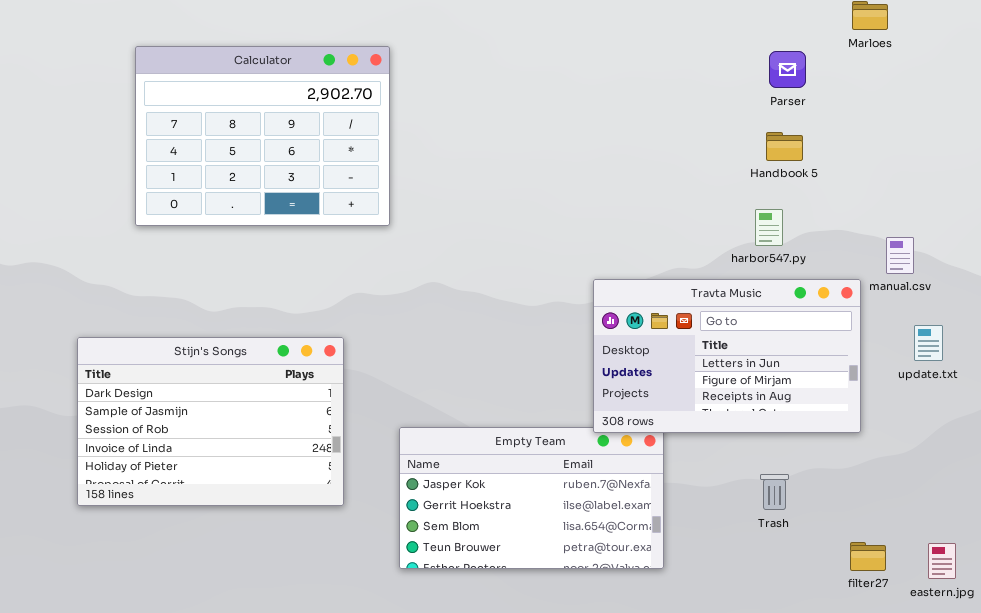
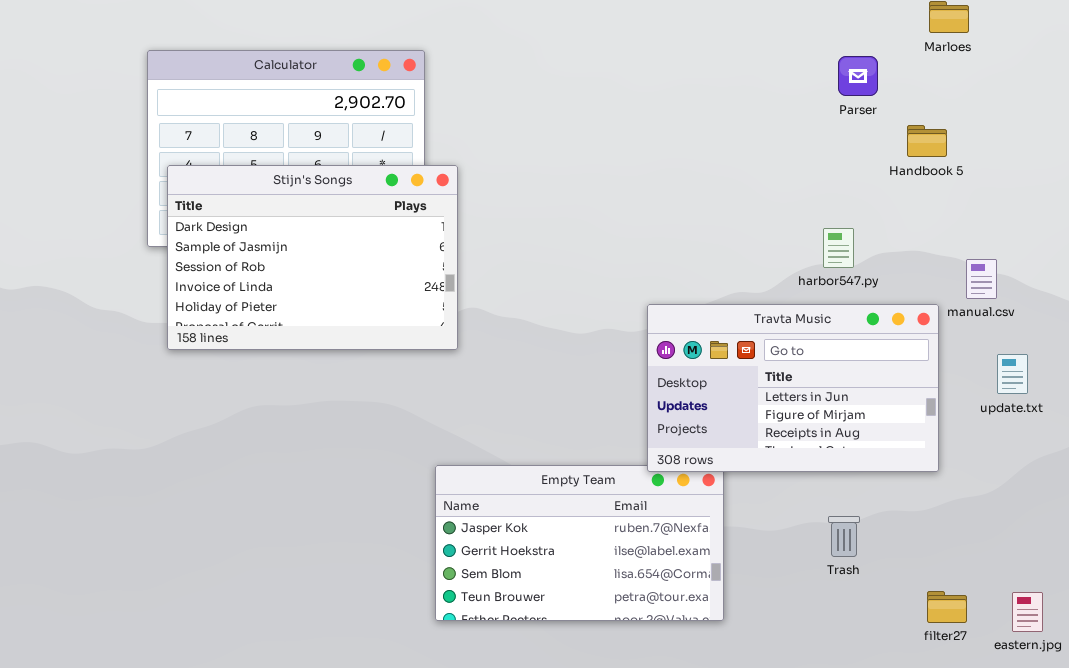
Handbook 5: [766,132,803,161] -> [907,125,947,157], moved
Stijn's Songs: [77,337,344,506] -> [167,165,458,350], moved

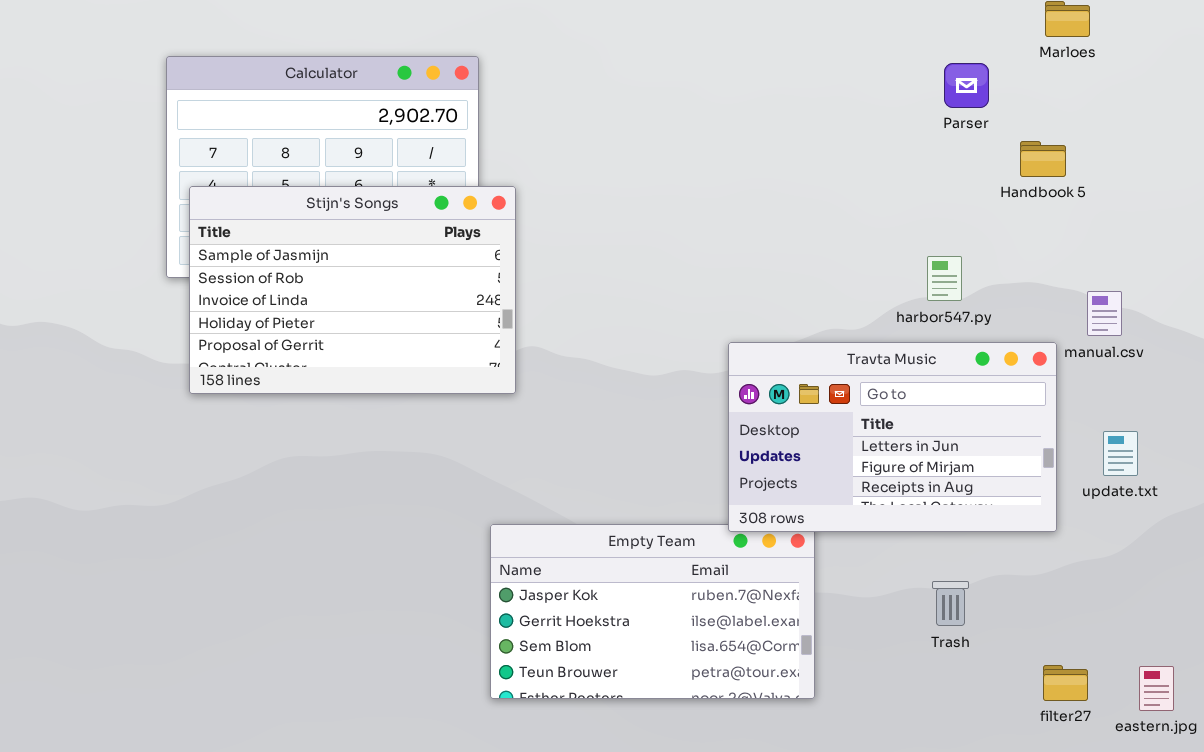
Stijn's Songs: [167,165,458,350] -> [189,186,516,394], scrolled down 1 row
update.txt: [997,354,1028,394] -> [1103,431,1138,476], moved

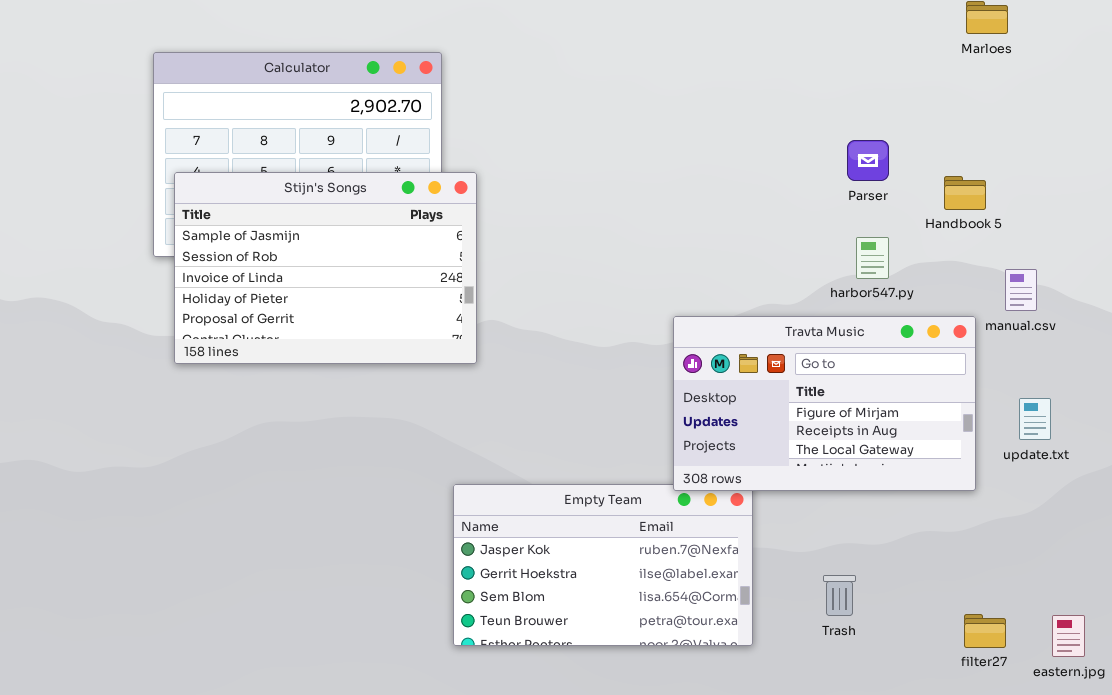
Parser: [944,63,989,108] -> [847,140,889,181], moved
Handbook 5: [1020,141,1066,177] -> [944,176,986,210], moved
Travta Music: [728,342,1057,532] -> [673,316,976,491], scrolled down 1 row
Trash: [932,581,969,626] -> [823,575,856,616], moved

